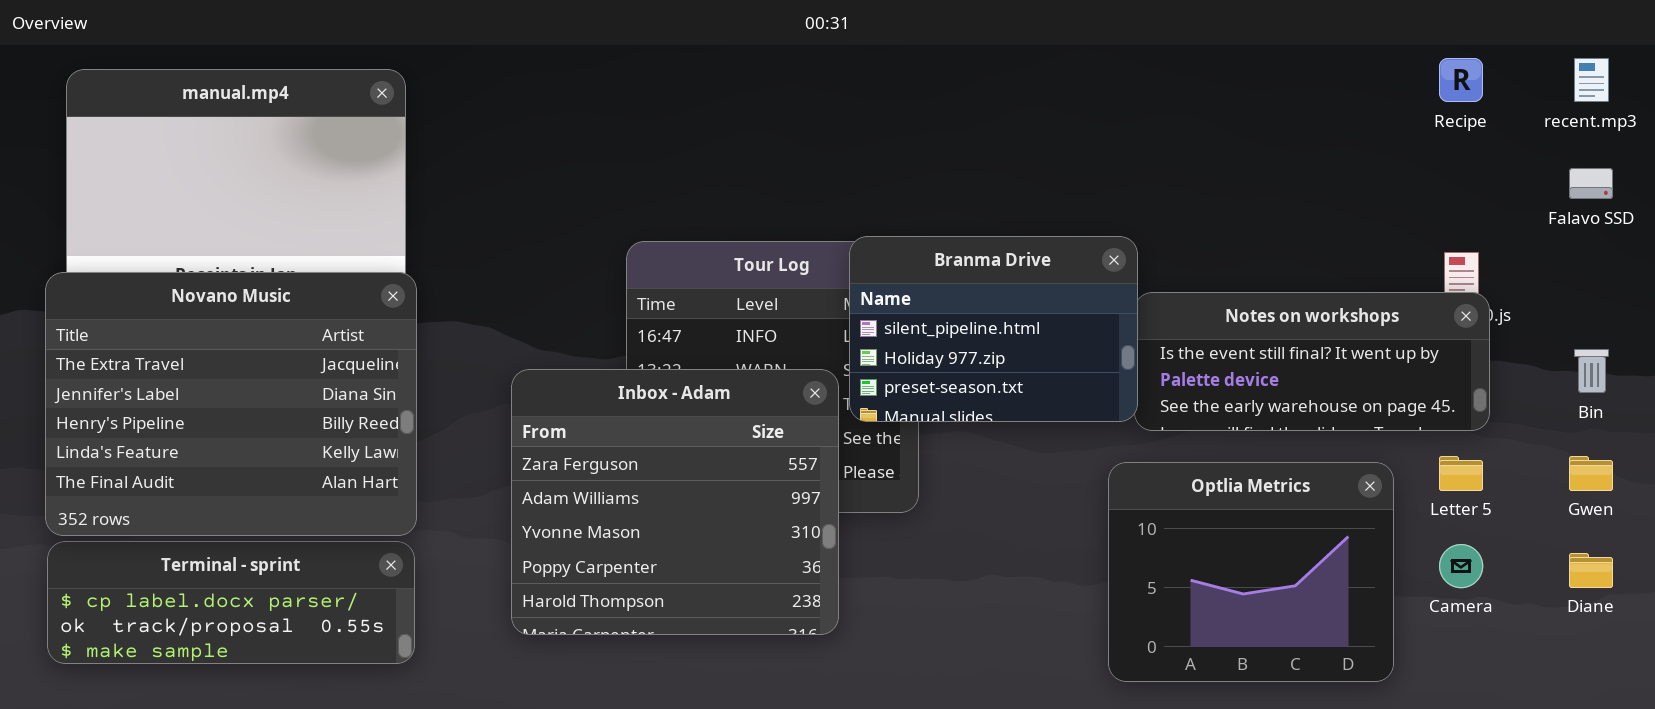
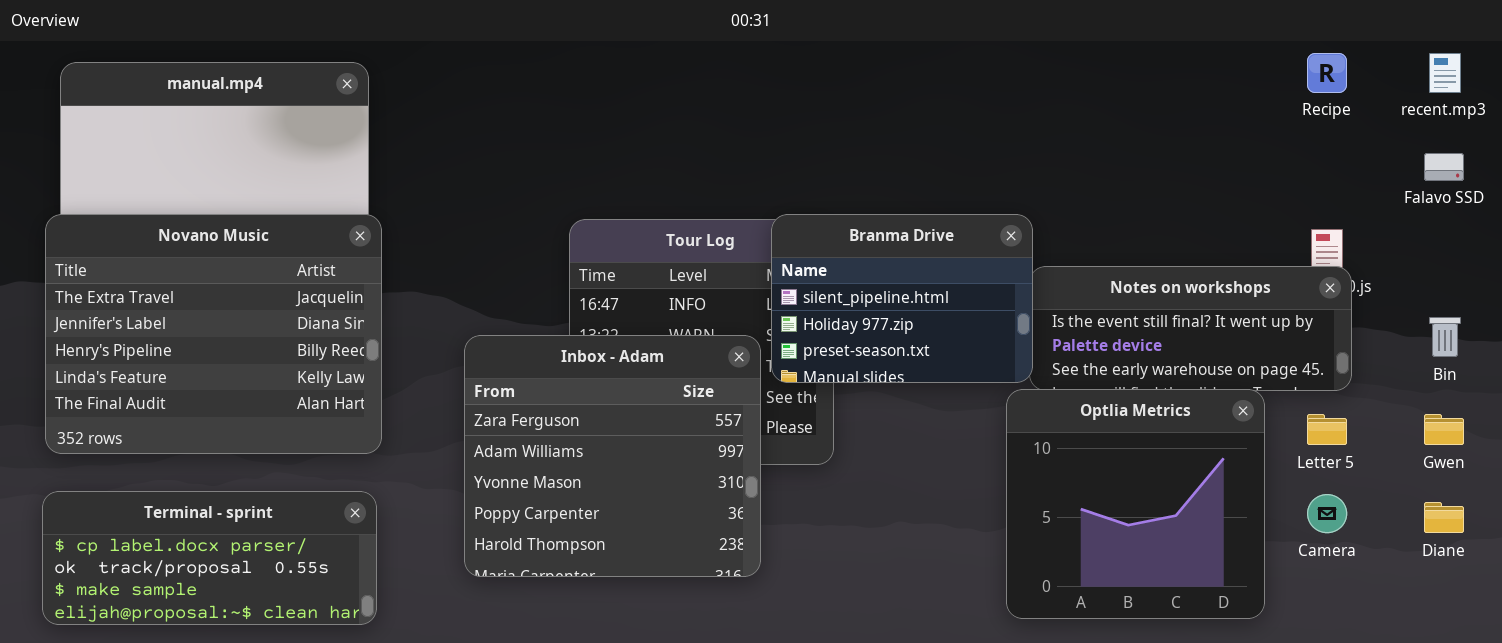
Novano Music: [45,272,417,536] -> [45,214,382,454], moved
Optlia Metrics: [1108,462,1394,682] -> [1006,389,1265,619], resized
Terminal - sprint: [47,541,415,664] -> [42,491,377,625], resized

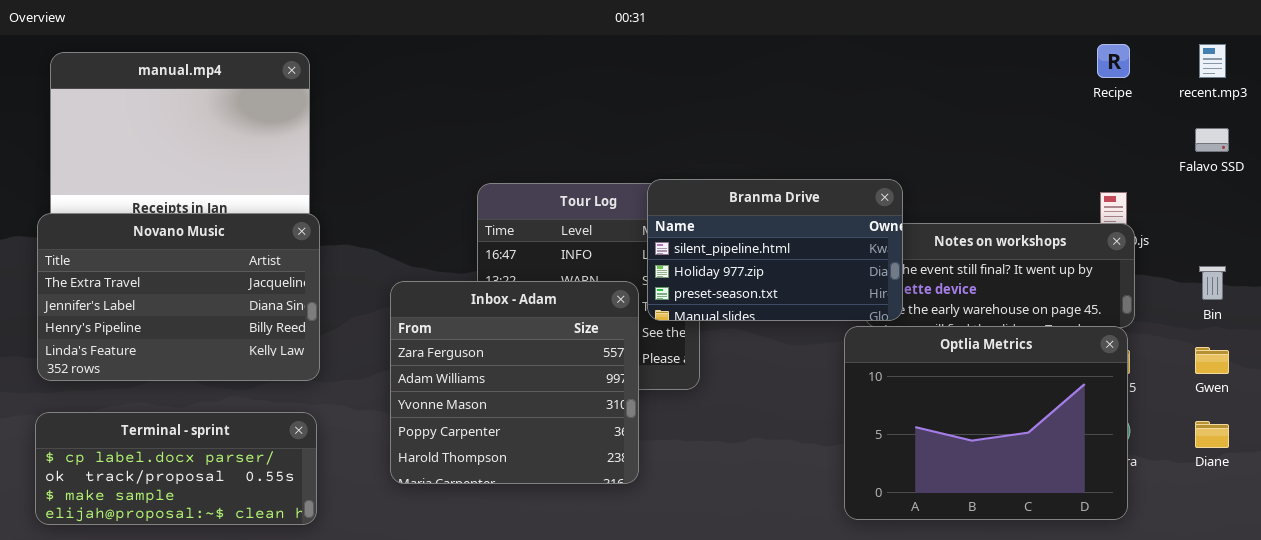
Novano Music: [45,214,382,454] -> [37,213,320,381], resized
Branma Drive: [771,214,1033,383] -> [647,179,903,321], resized
Optlia Metrics: [1006,389,1265,619] -> [844,326,1128,520], resized

